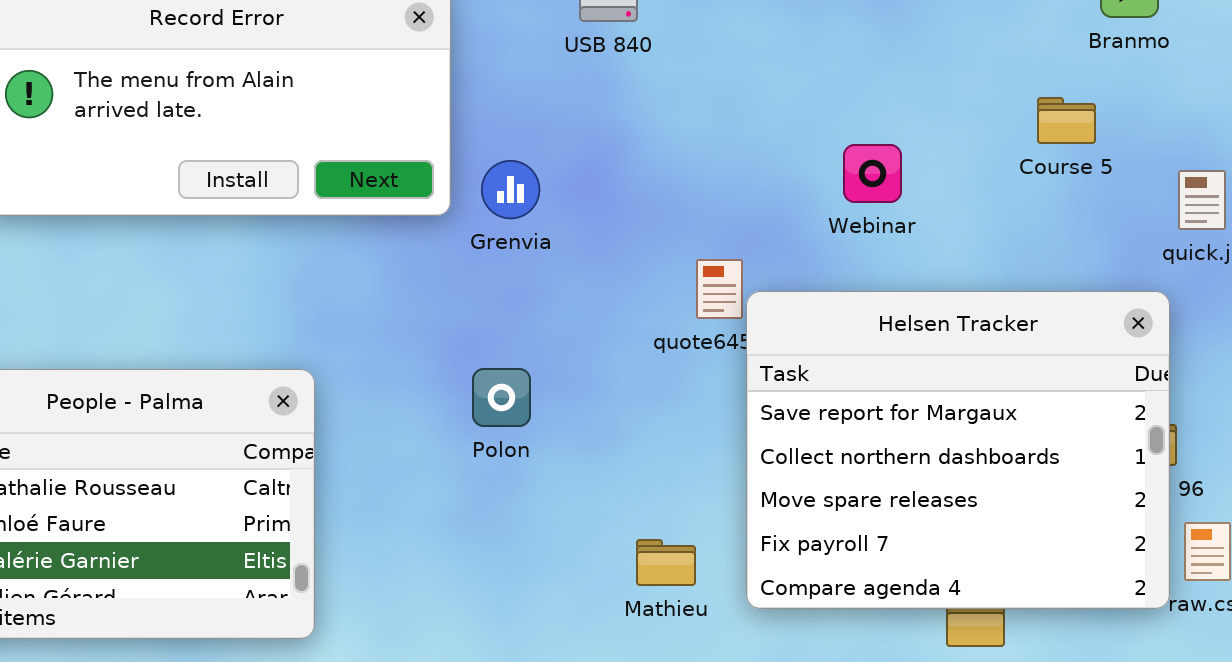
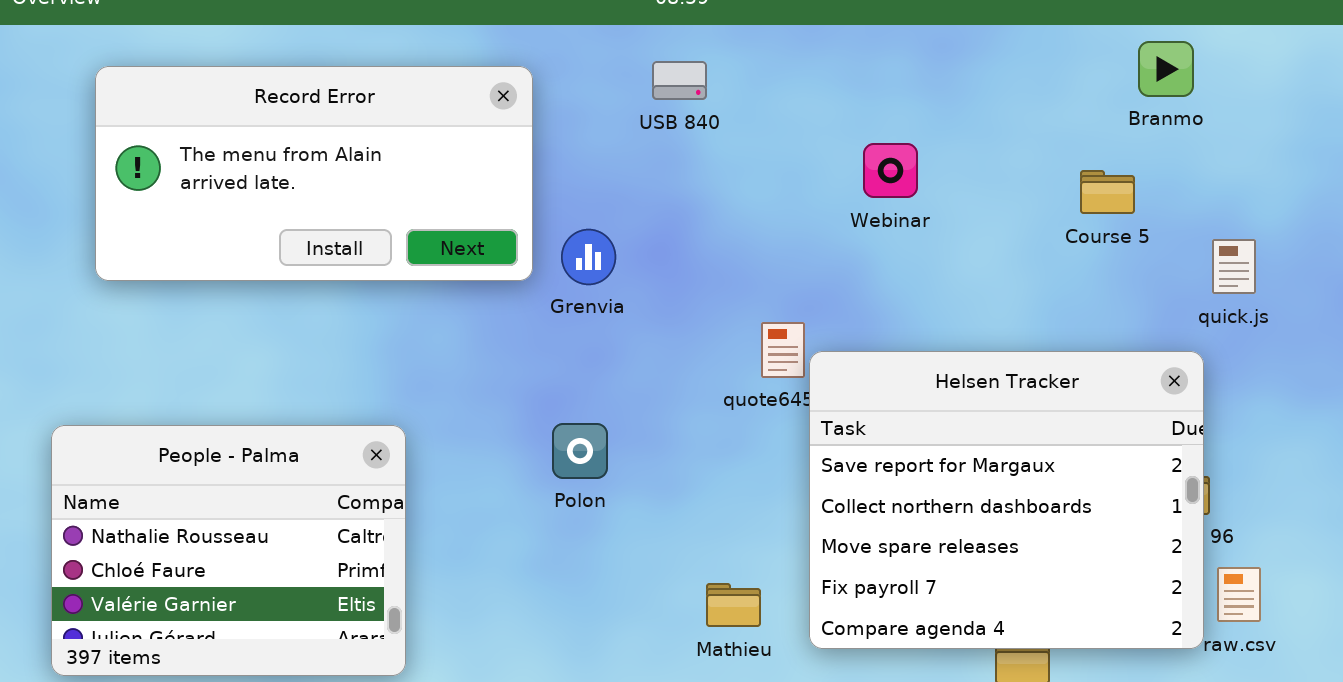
Webinar: [843,144,902,203] -> [863,143,918,198], moved

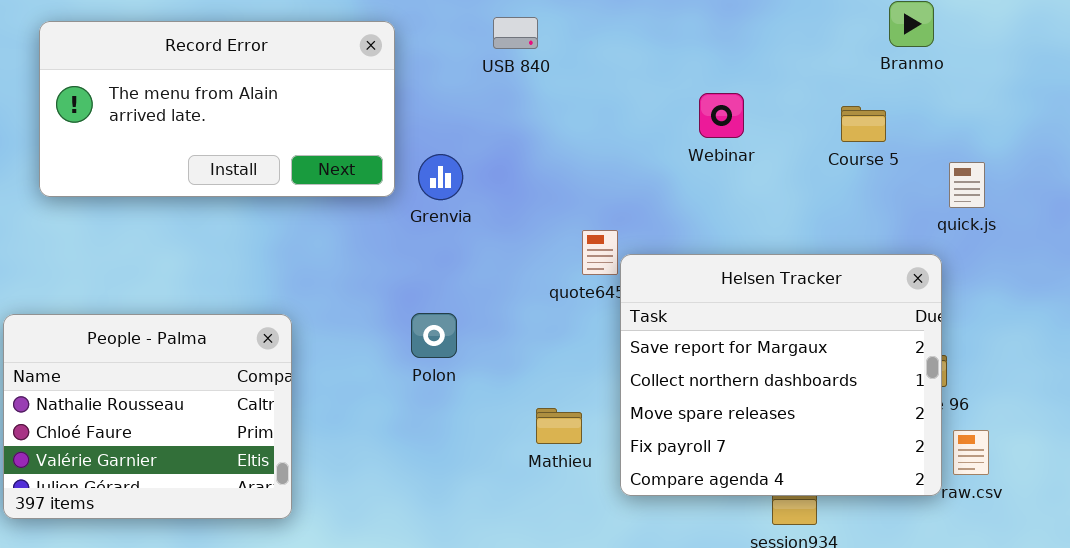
Webinar: [863,143,918,198] -> [699,93,744,138], moved
Mathieu: [706,583,761,627] -> [536,408,582,444], moved

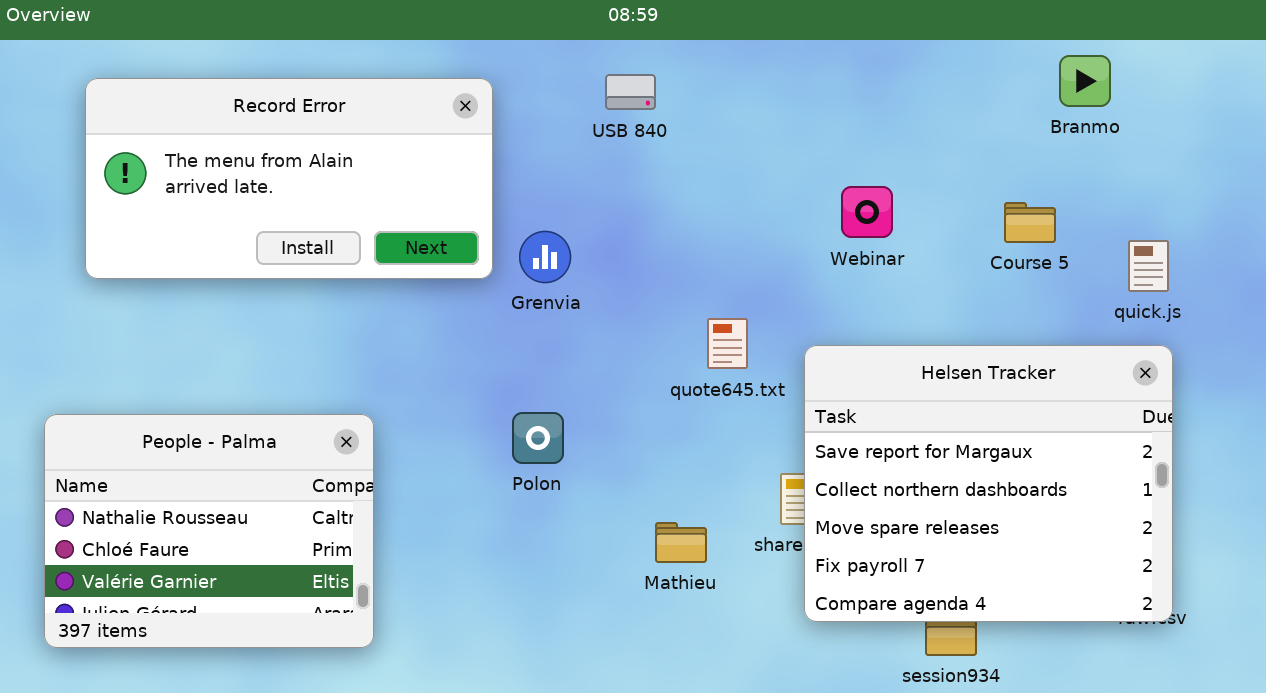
Webinar: [699,93,744,138] -> [841,186,893,238], moved
Course 5: [841,106,886,142] -> [1004,202,1056,243], moved
Helsen Tracker: [620,254,942,496] -> [804,345,1173,622], moved

